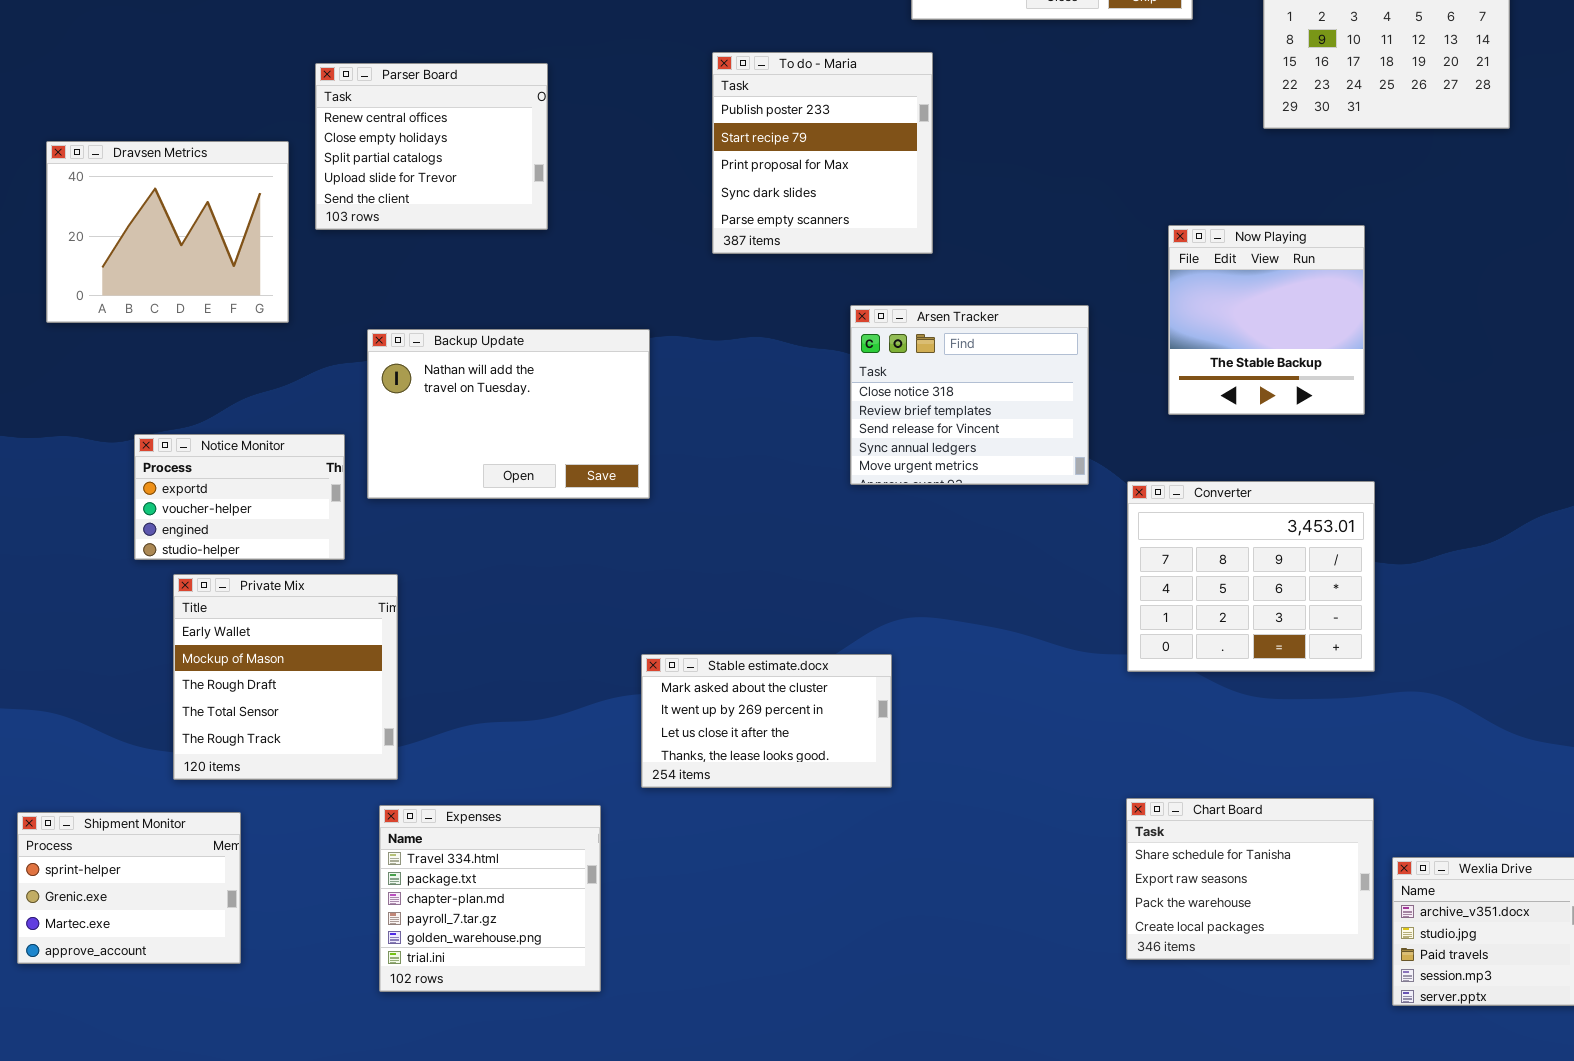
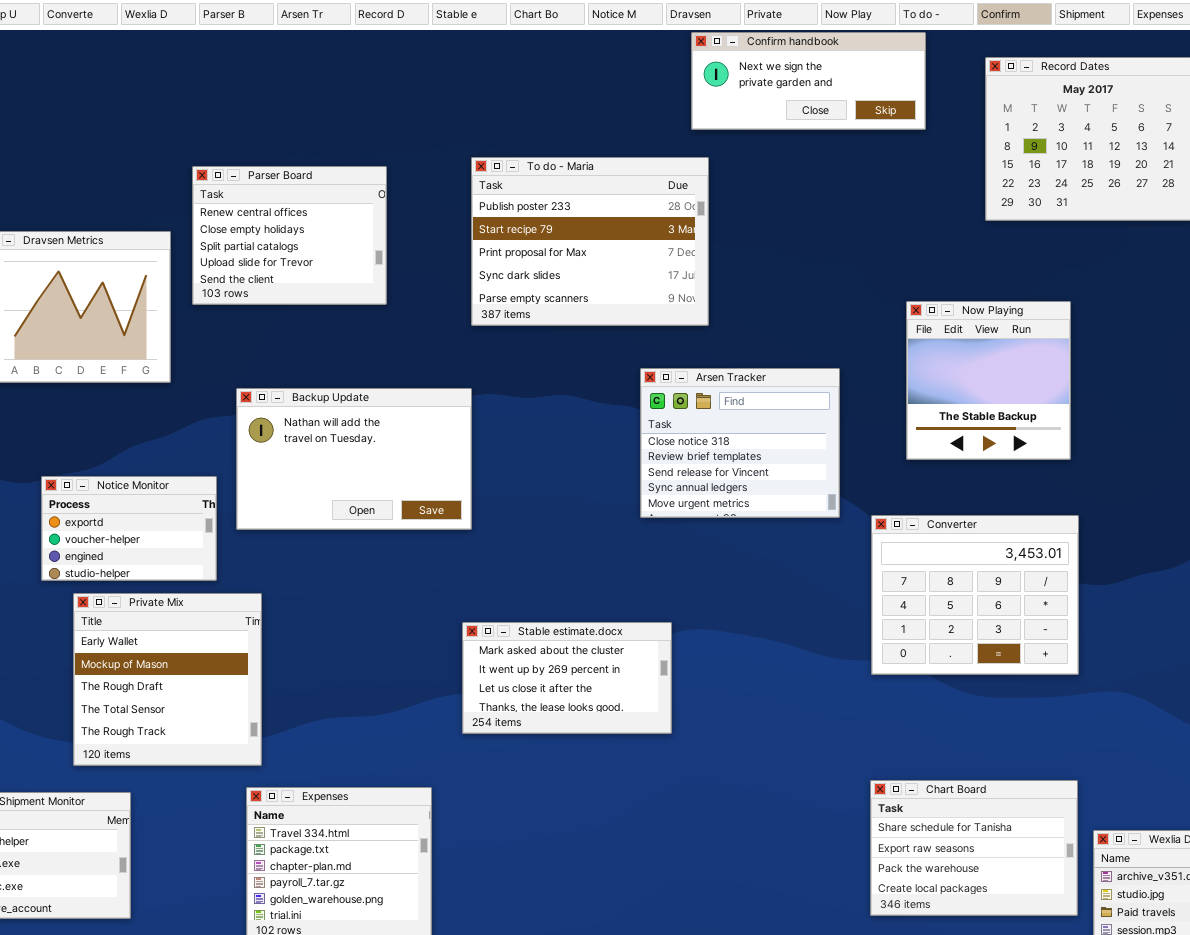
To do - Maria: [712,52,933,254] -> [471,157,709,326], resized
Stable estimate.docx: [641,654,892,788] -> [462,622,672,734], moved

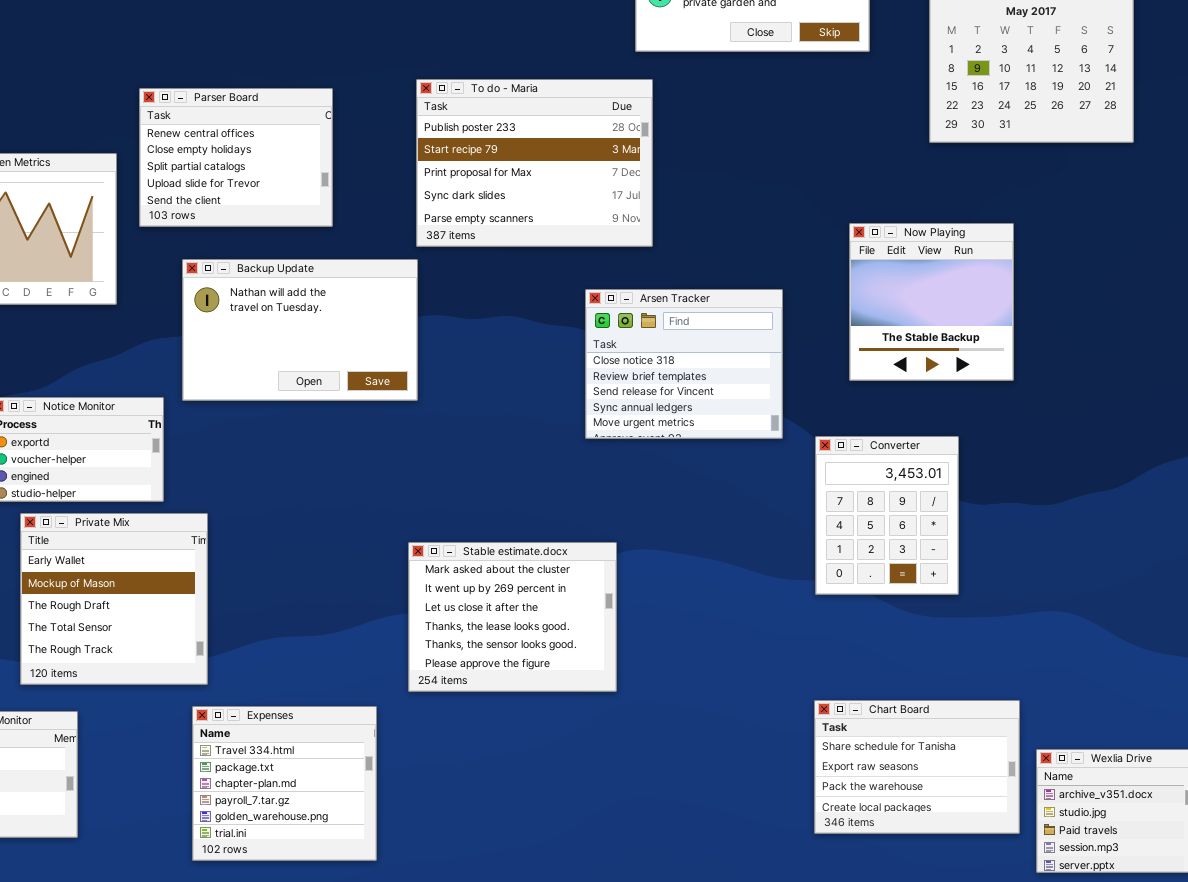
Backup Update: [236,388,472,530] -> [182,259,418,401], moved
Converter: [871,515,1079,675] -> [815,436,959,595], resized
Stable estimate.docx: [462,622,672,734] -> [408,542,617,692], resized

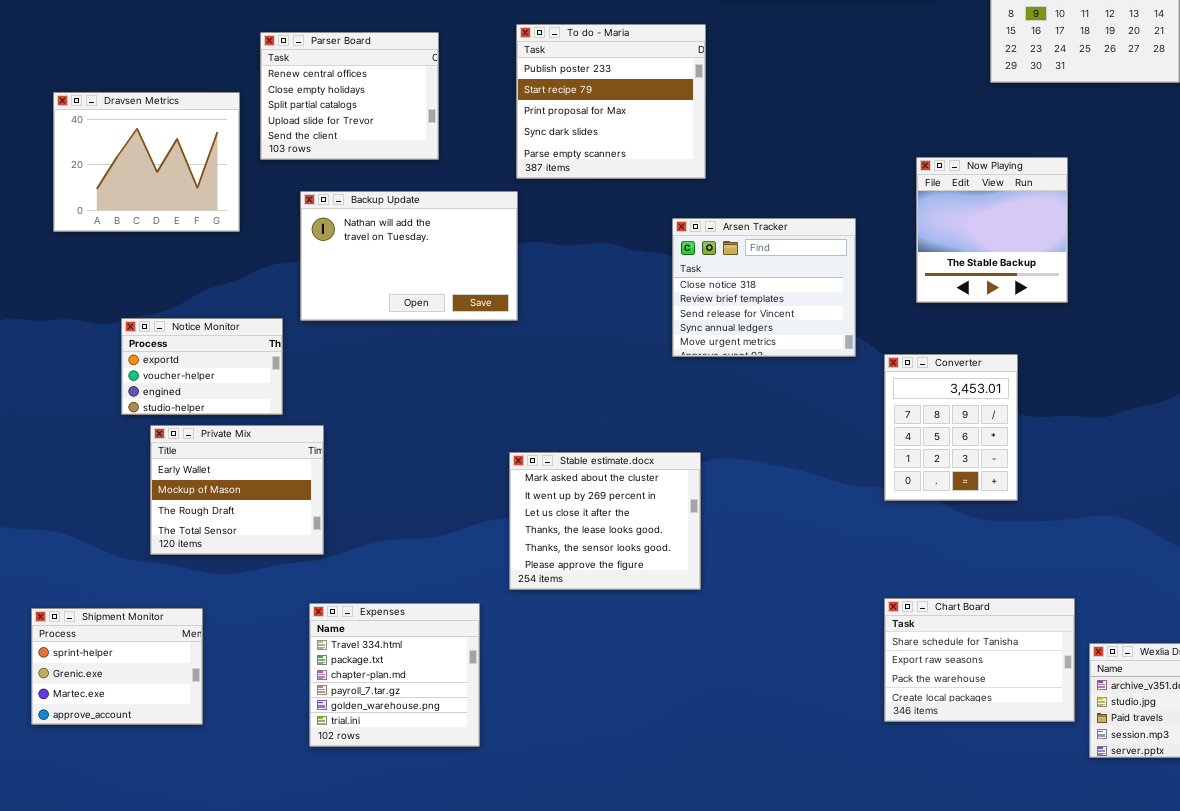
To do - Maria: [416,79,653,247] -> [516,24,706,179], resized
Private Mix: [20,513,208,685] -> [150,425,324,555], resized

